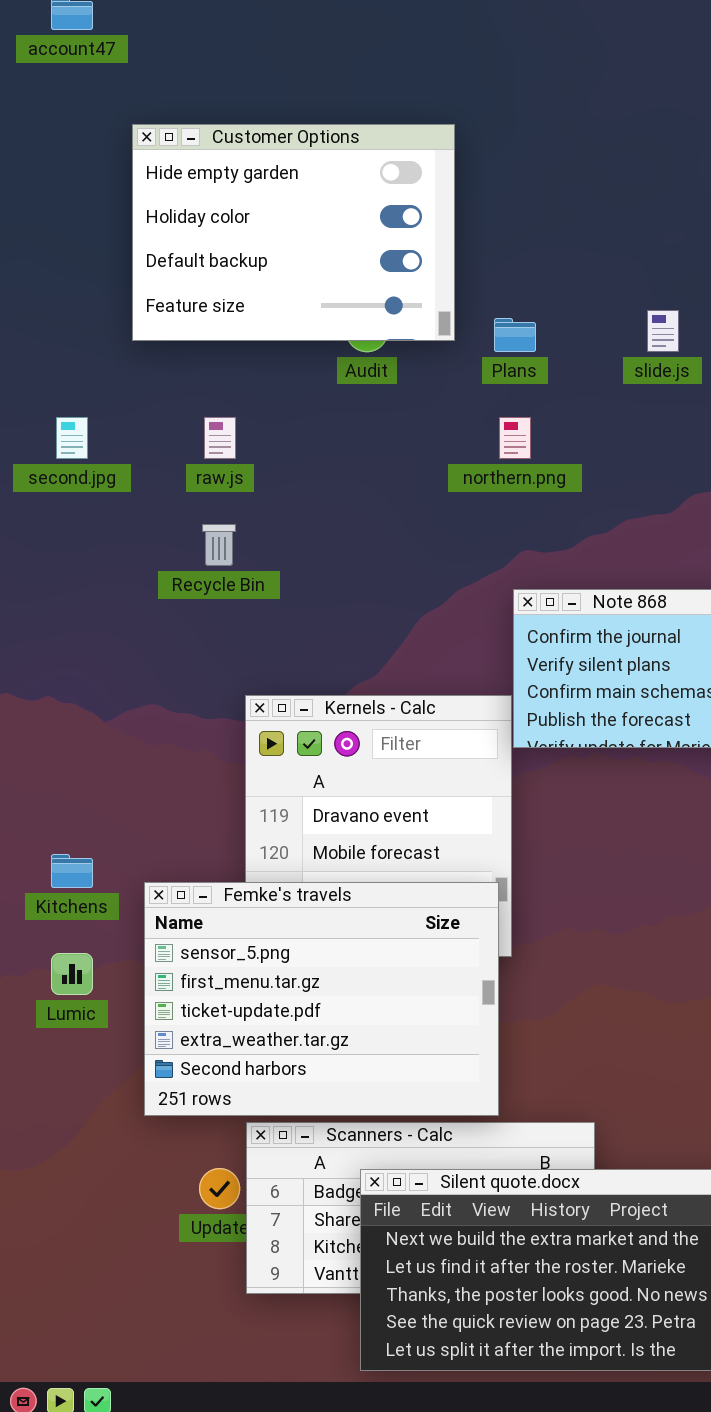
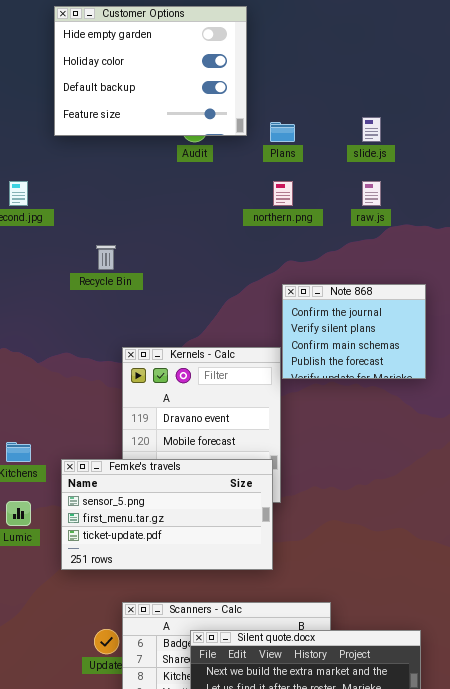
raw.js: [204,417,236,459] -> [362,181,381,206], moved
Femke's travels: [144,882,499,1116] -> [61,459,273,570], resized

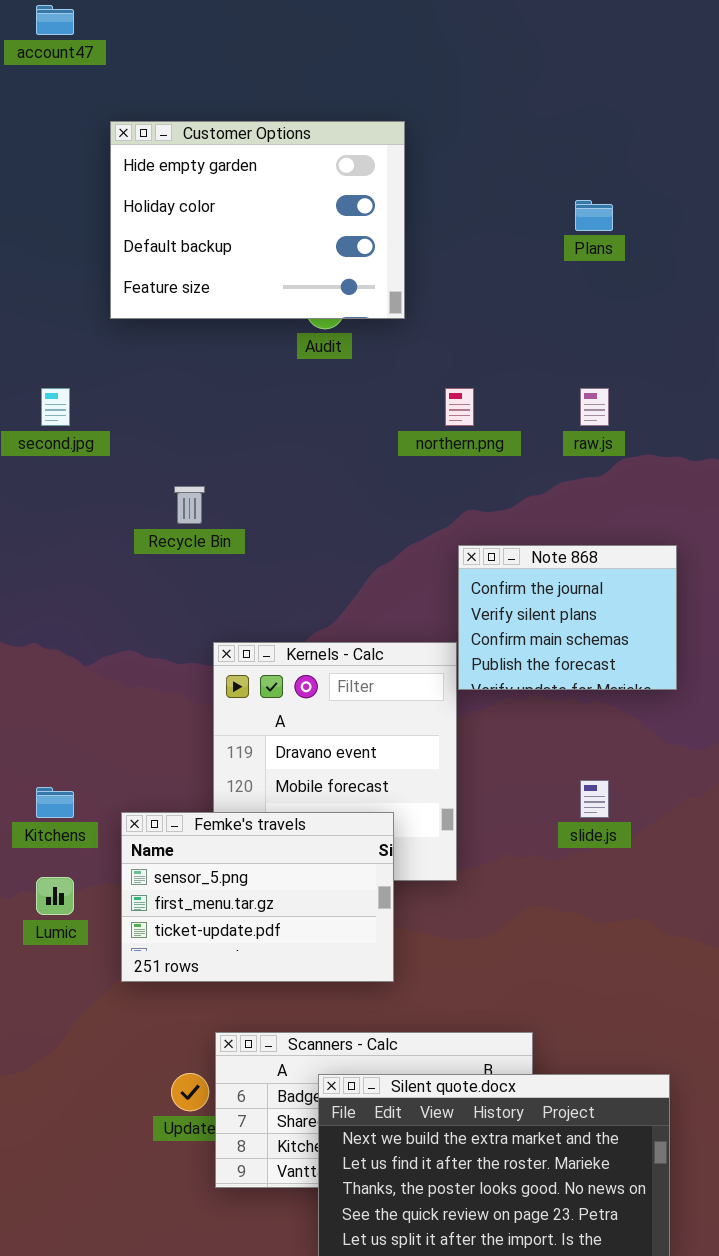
slide.js: [362,117,381,142] -> [580,780,609,818], moved
Plans: [270,122,295,142] -> [575,200,613,231], moved
Femke's travels: [61,459,273,570] -> [121,812,394,982], resized

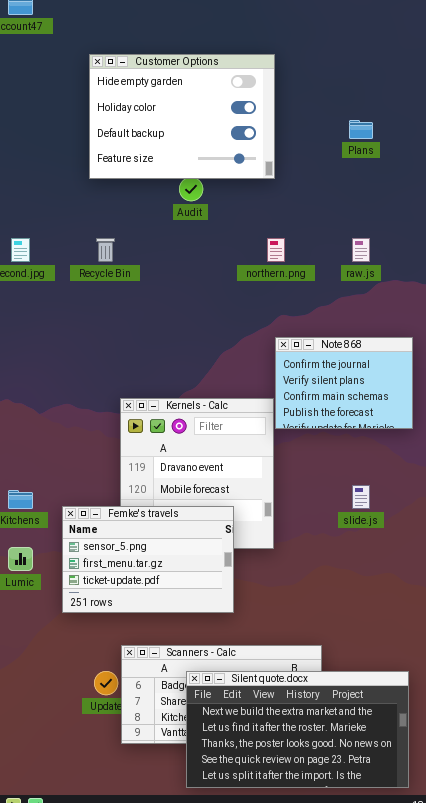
Customer Options: [110,121,405,319] -> [89,54,275,179], moved
Recycle Bin: [174,486,205,524] -> [96,238,115,262], moved

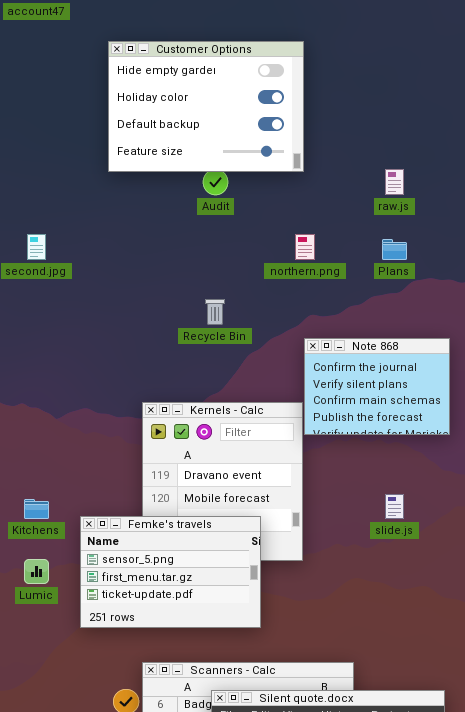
Plans: [349,120,373,139] -> [382,239,407,260], moved
Recycle Bin: [96,238,115,262] -> [205,299,225,325], moved
raw.js: [352,238,370,262] -> [385,169,404,195], moved

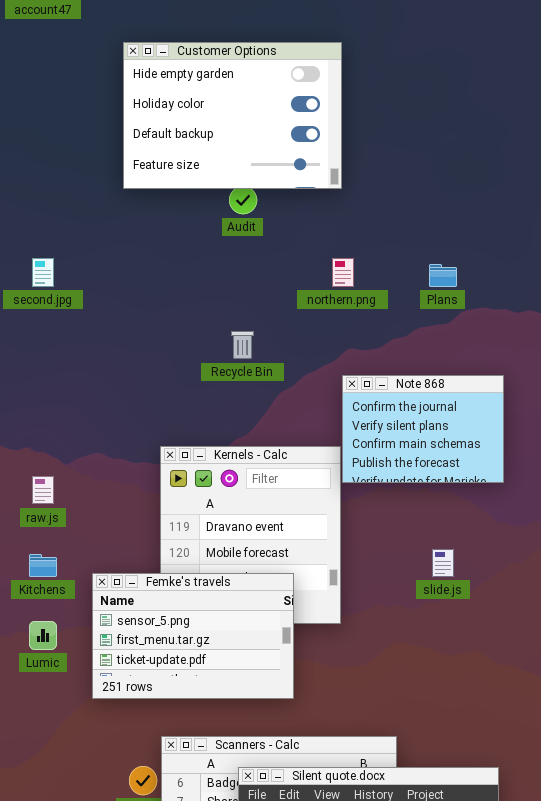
raw.js: [385,169,404,195] -> [32,476,54,504], moved

